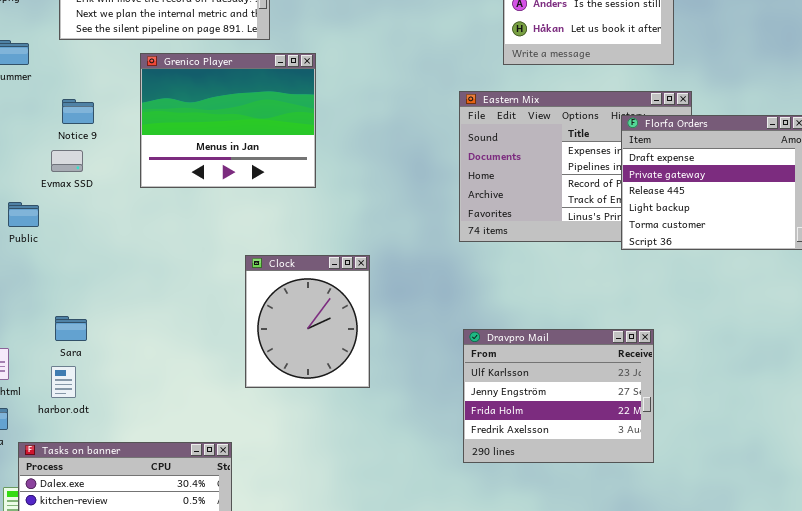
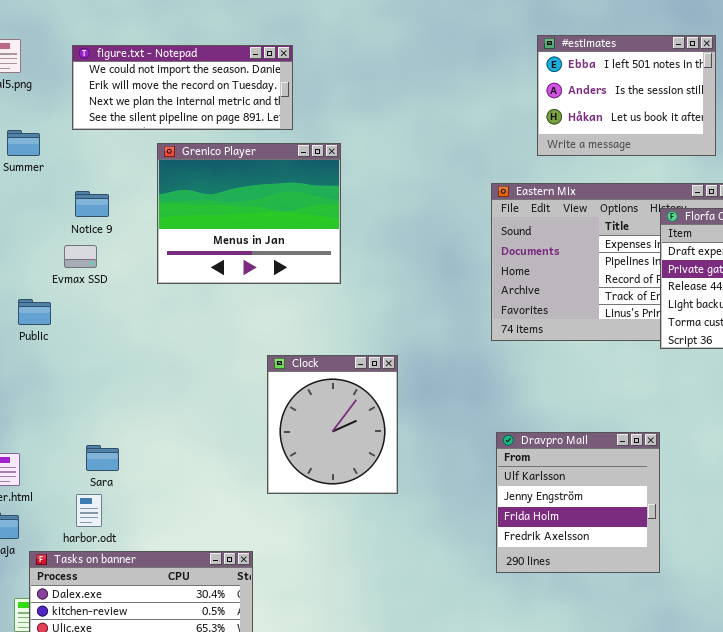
Sara: [55,316,87,341] -> [86,445,119,471], moved
Dravpro Mail: [463,329,654,463] -> [496,432,660,573], resized
harbor.odt: [51,366,76,398] -> [76,494,102,527], moved

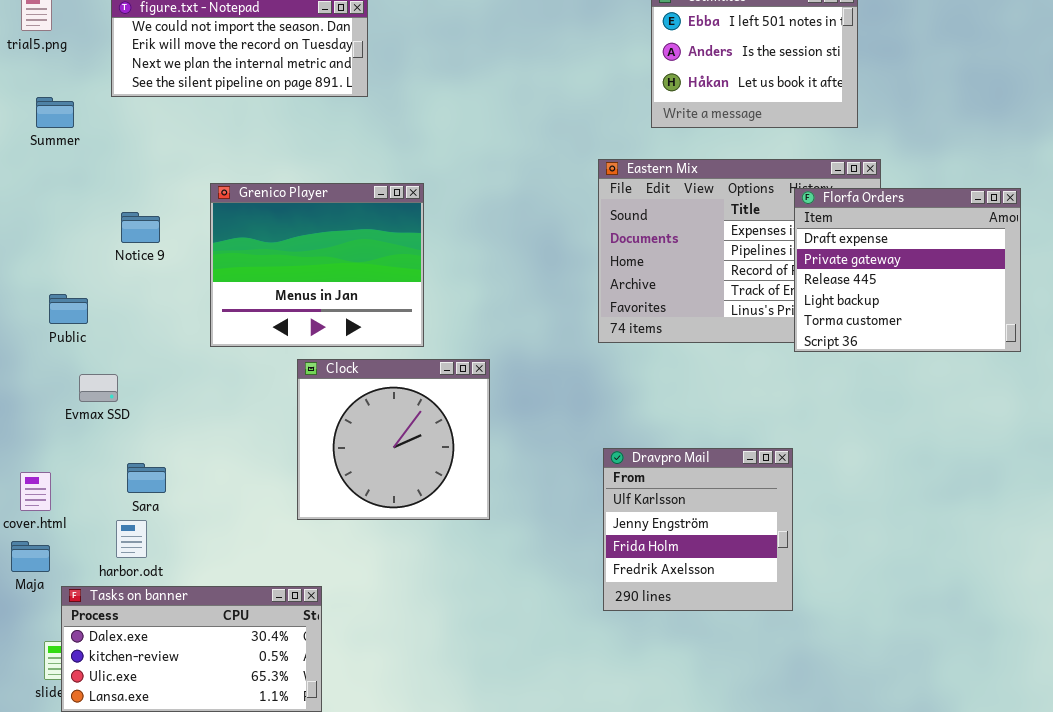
Grenico Player: [157,143,341,284] -> [210,183,424,347], moved
Notice 9: [75,191,109,217] -> [121,212,160,243], moved
Evmax SSD: [64,245,97,268] -> [79,374,118,402], moved
Clock: [267,355,398,494] -> [297,359,490,520], resized

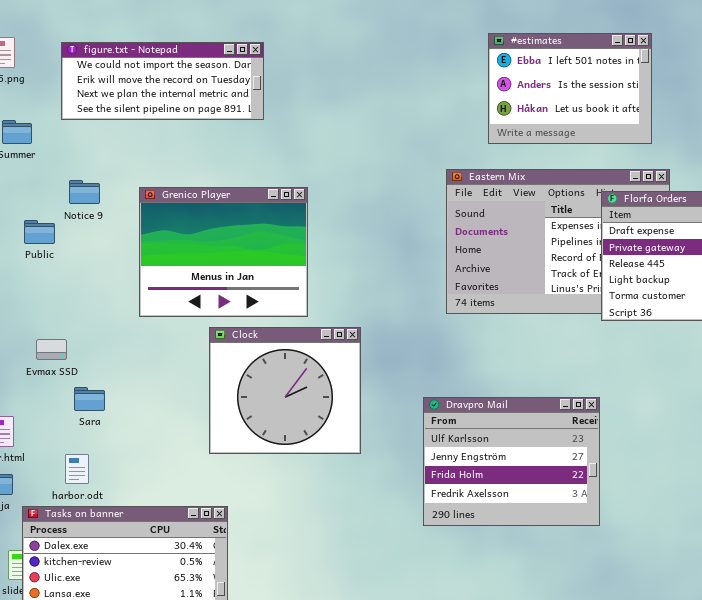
Notice 9: [121,212,160,243] -> [69,180,100,204], moved
Public: [49,294,88,324] -> [24,220,55,244], moved
Dravpro Mail: [603,448,793,611] -> [423,397,600,526], resized
Sara: [127,463,166,493] -> [74,387,105,411], moved

